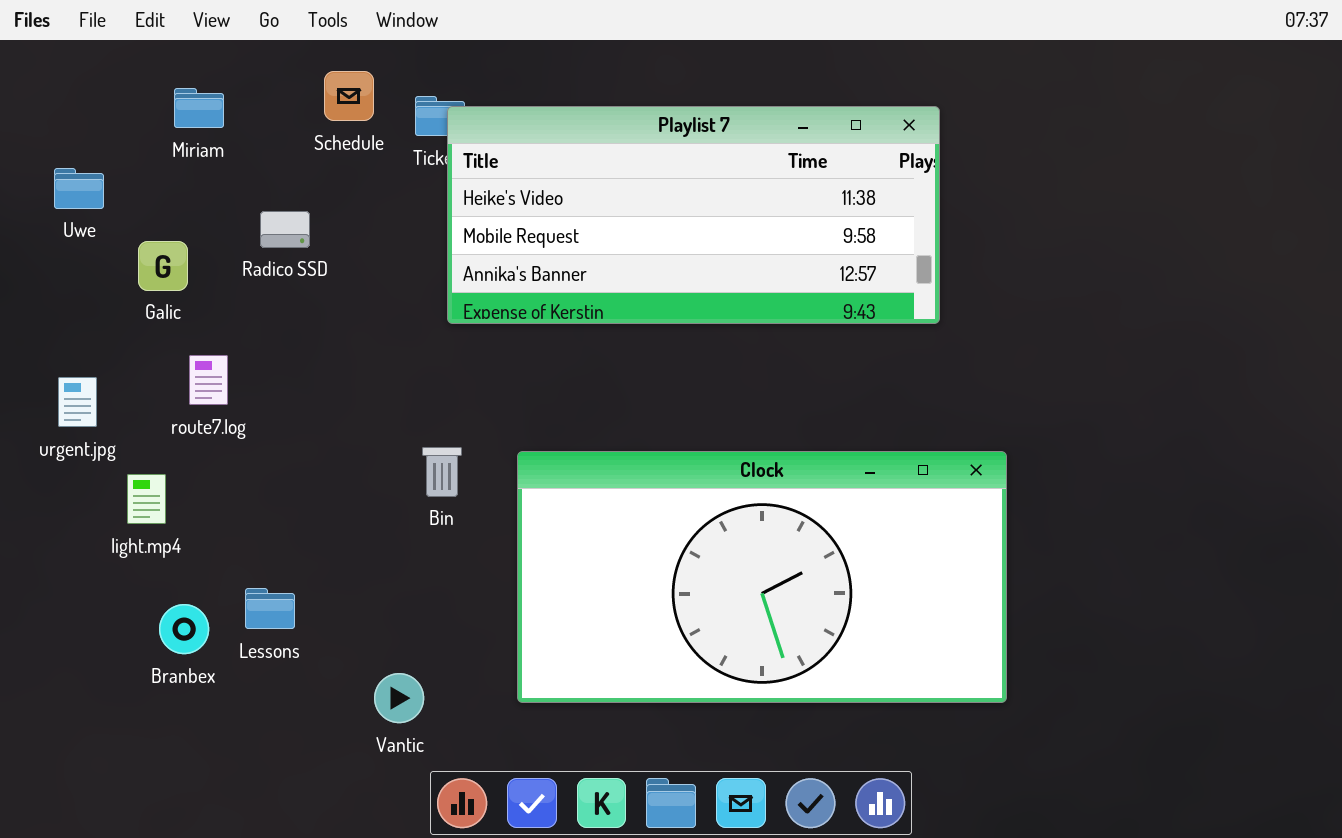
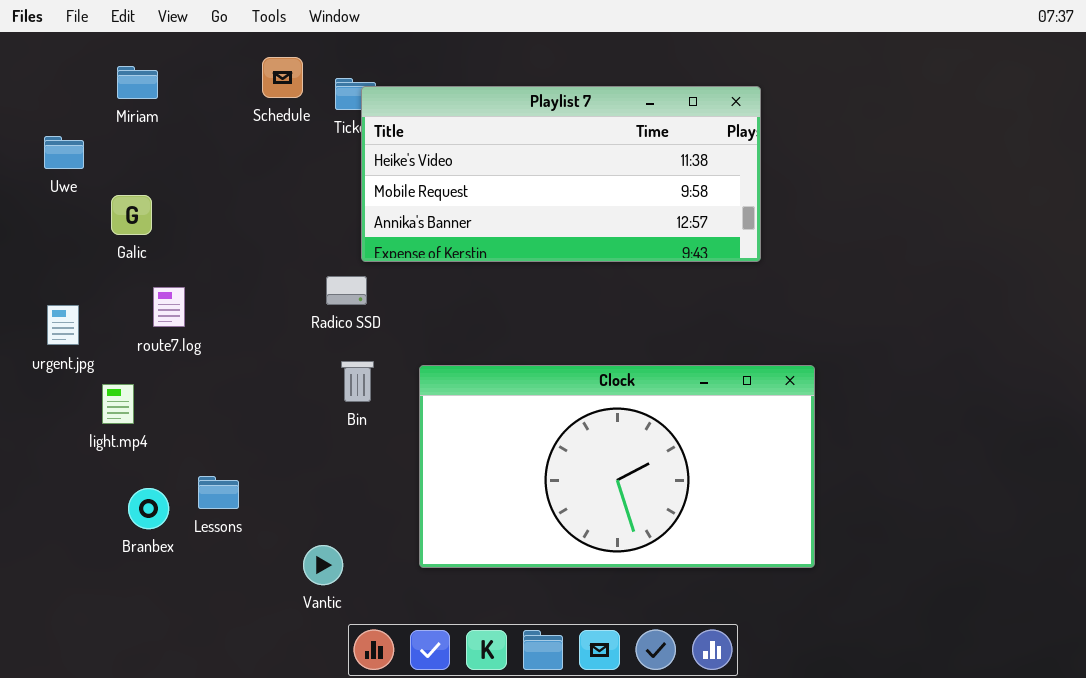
Miriam: [174,88,224,128] -> [117,66,158,99], moved
Radico SSD: [260,211,310,248] -> [326,276,367,305], moved

